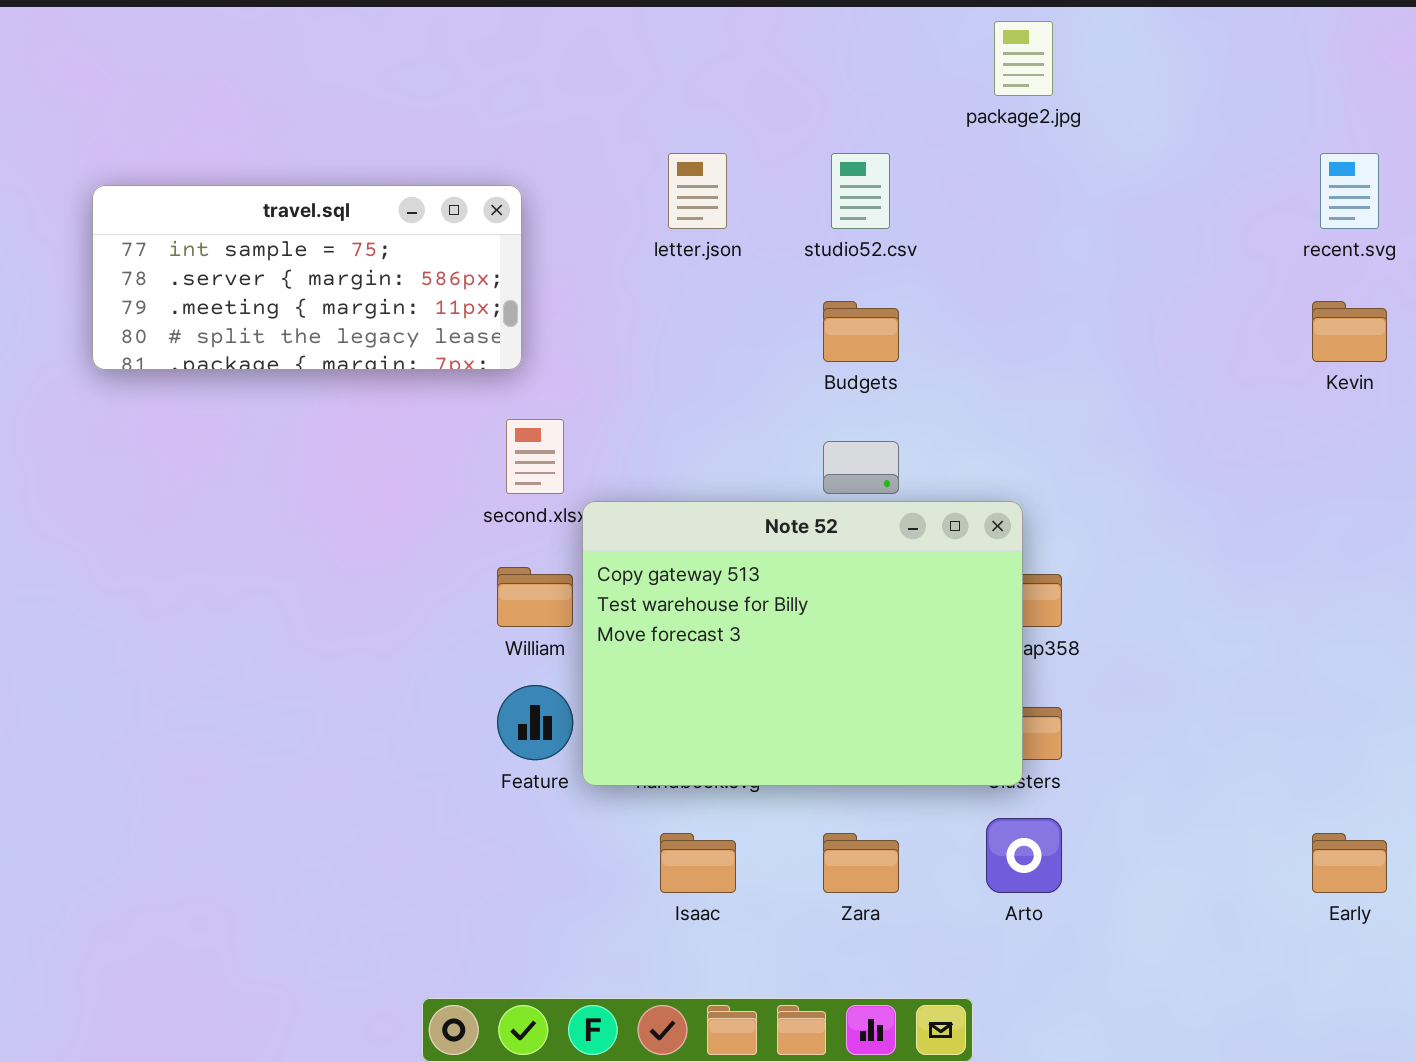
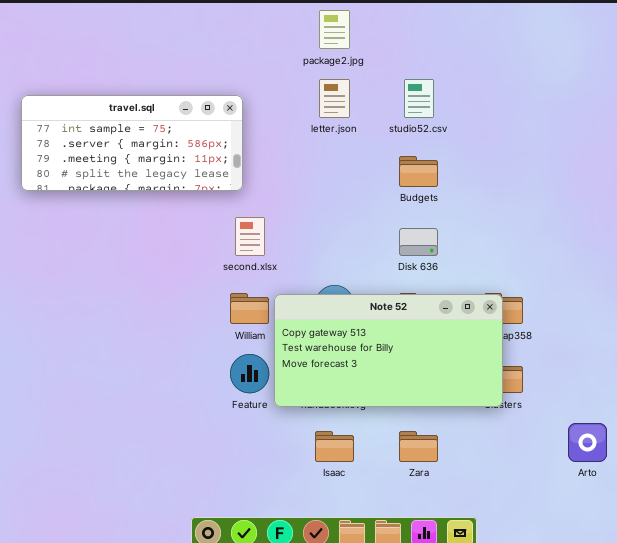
package2.jpg: [994,21,1053,96] -> [319,10,350,49], moved
Note 52: [582,501,1023,786] -> [274,294,503,407], resized
Arto: [986,818,1062,893] -> [568,423,607,462], moved

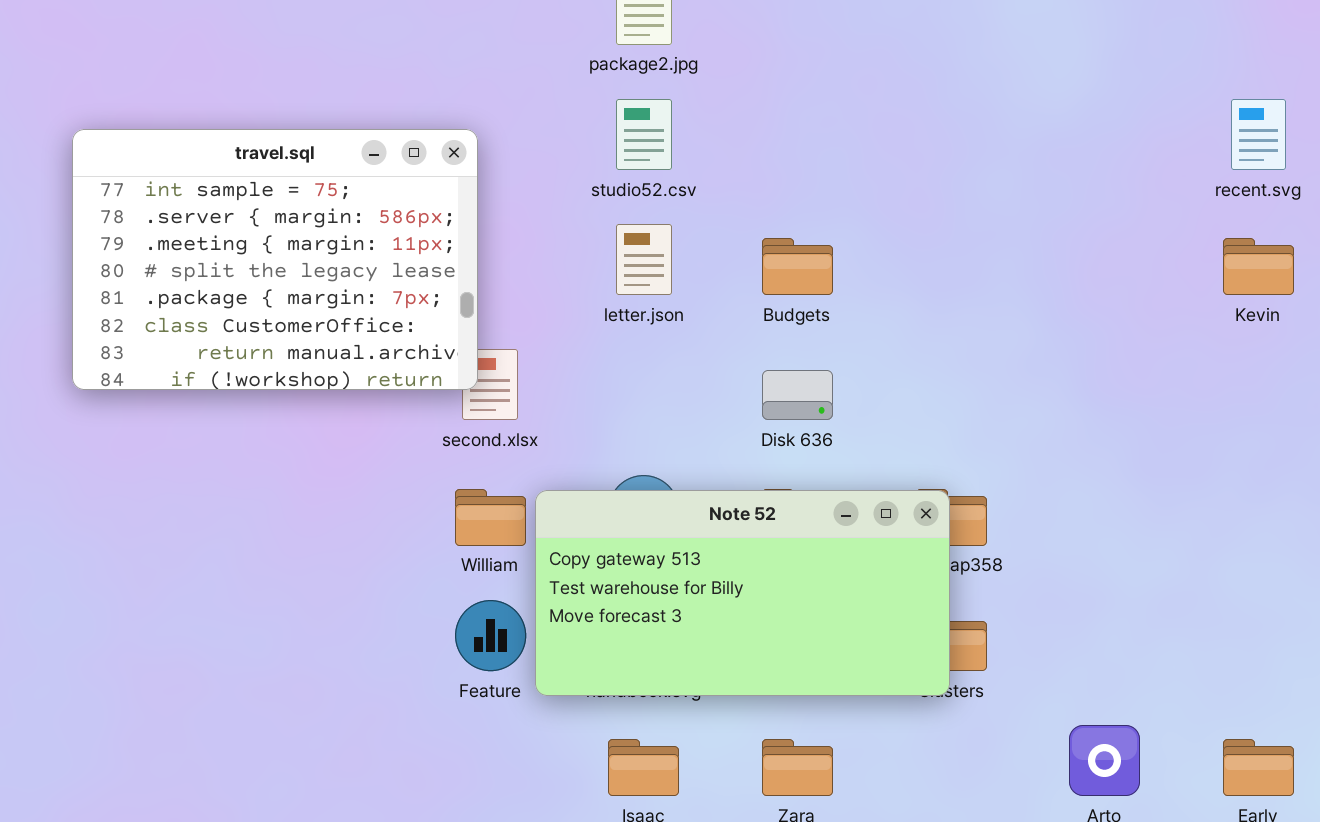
letter.json: [319,79,350,118] -> [616,224,672,295], moved
studio52.csv: [404,79,434,118] -> [616,99,672,170], moved
travel.sql: [21,95,243,191] -> [72,129,478,390], resized

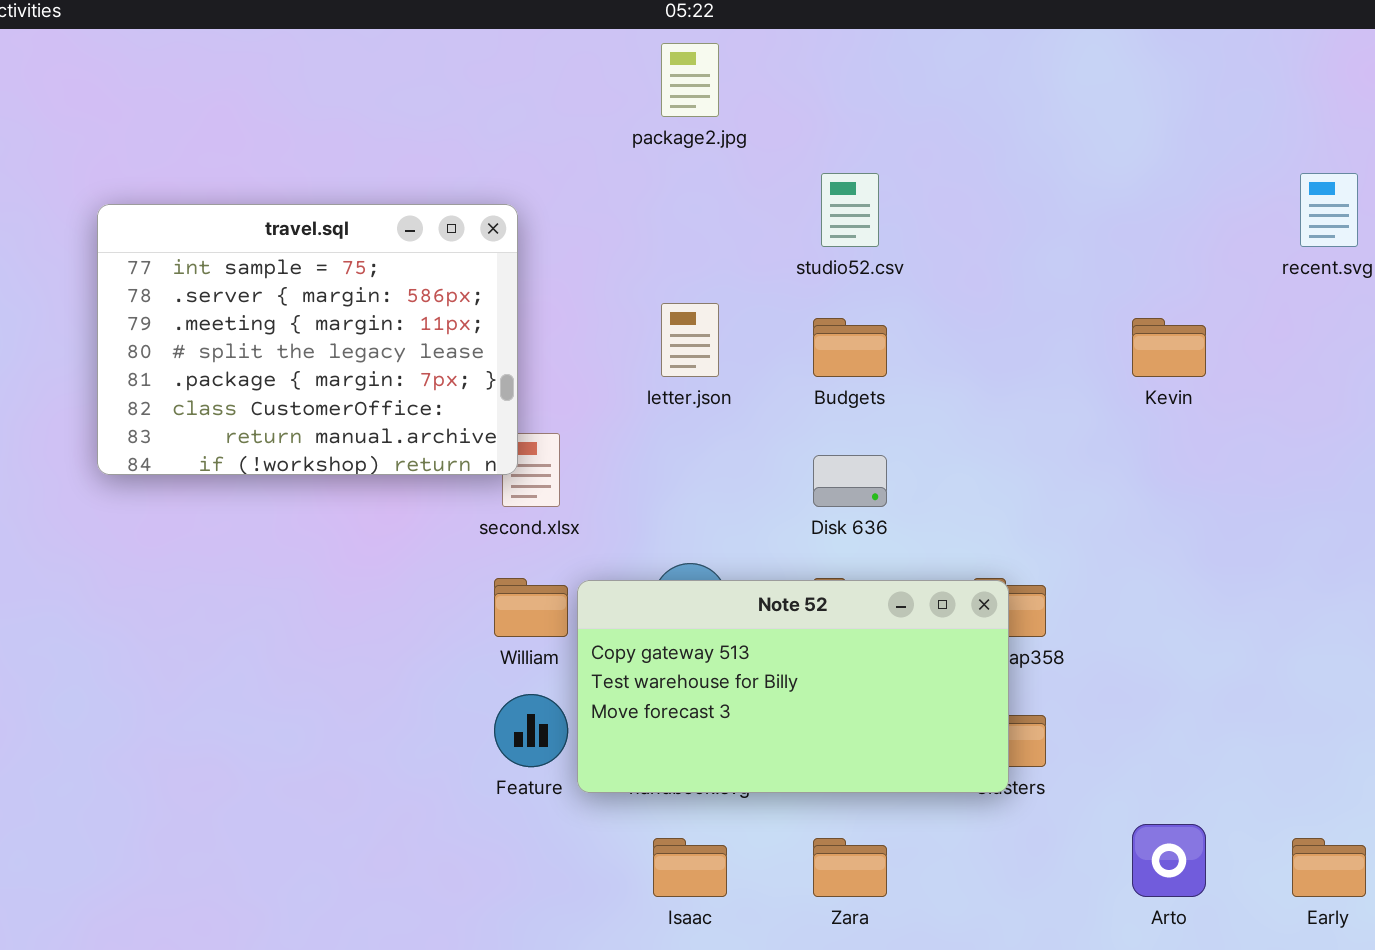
studio52.csv: [616,99,672,170] -> [821,173,879,247], moved
Kevin: [1223,238,1294,295] -> [1132,318,1206,377], moved

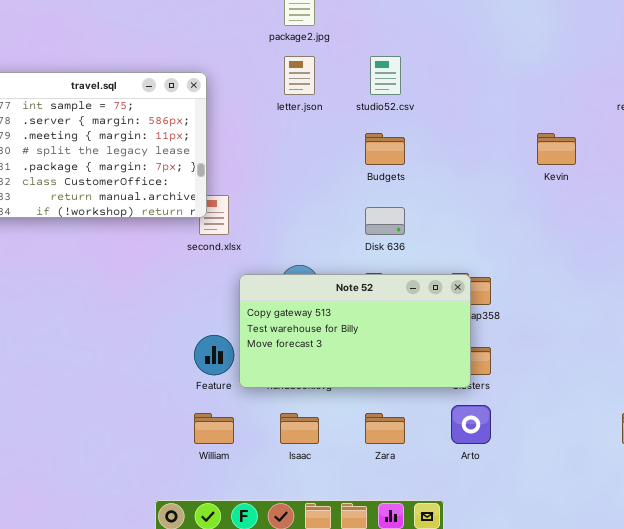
letter.json: [661,303,719,377] -> [284,56,315,95], moved
William: [494,578,568,637] -> [194,413,234,444], moved
Arto: [1132,824,1206,897] -> [451,405,491,444], moved

